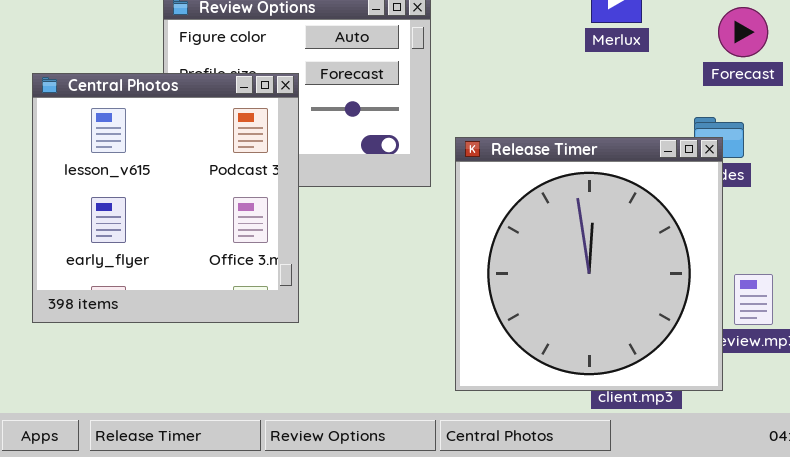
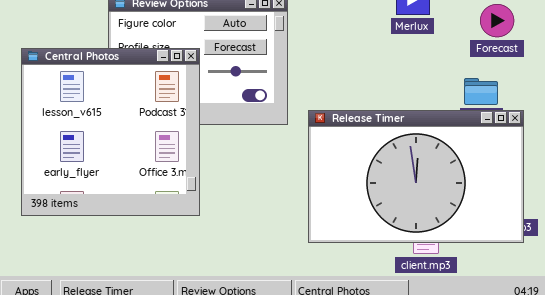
Release Timer: [455,137,723,391] -> [308,110,524,243], moved, resized

